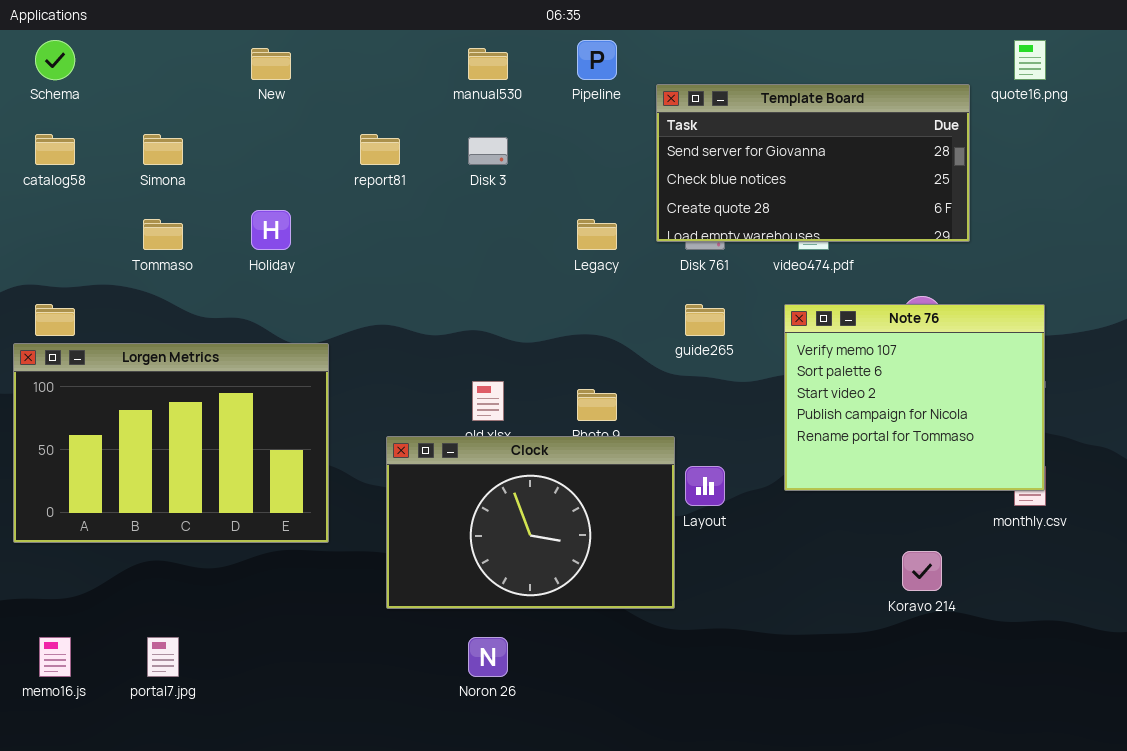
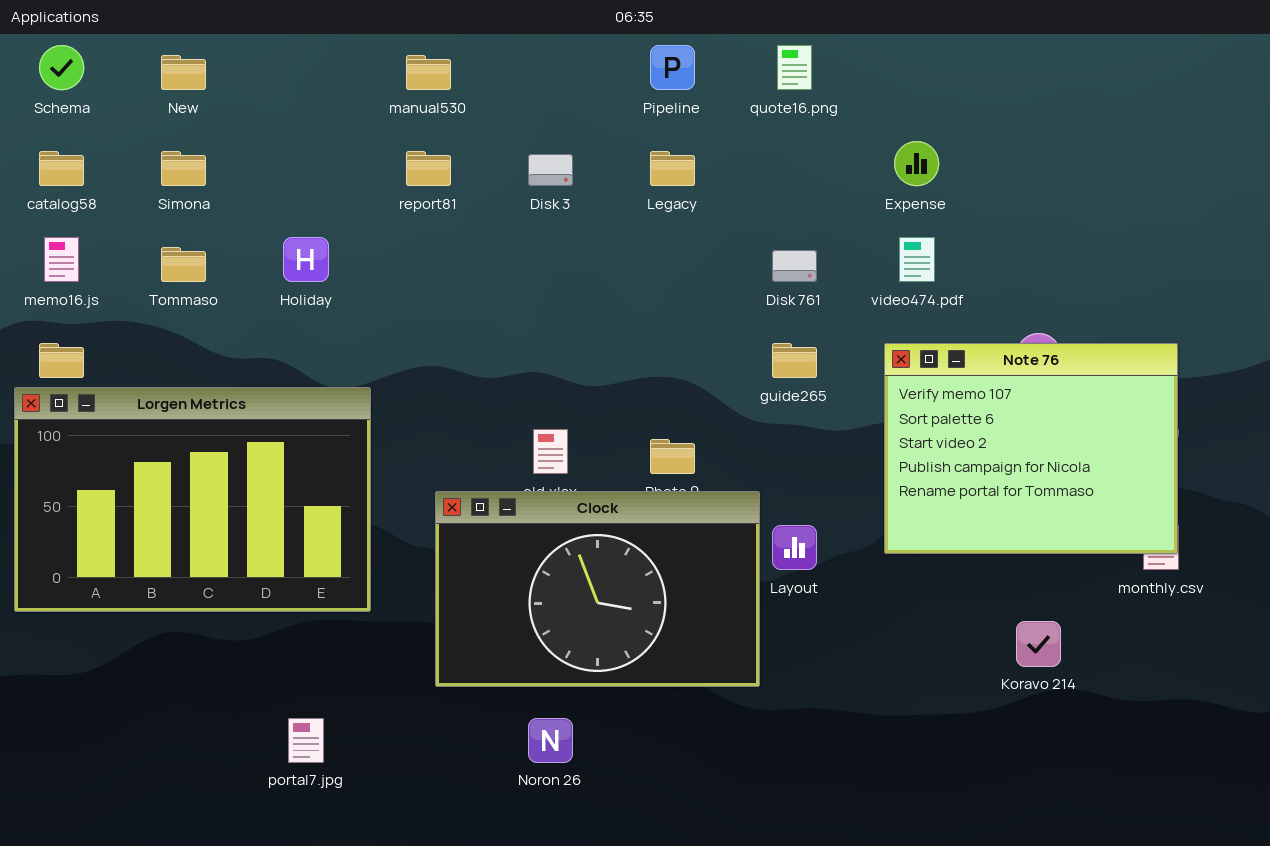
quote16.png: [1014,40,1046,80] -> [777,45,812,90], moved
New: [251,48,291,80] -> [161,55,206,90], moved
manual530: [468,48,508,80] -> [406,55,451,90], moved
Template Board: [656,84,970,242] -> none, closed
Legacy: [577,219,617,250] -> [650,151,695,186], moved
memo16.js: [39,637,71,677] -> [44,237,79,282], moved
portal7.jpg: [147,637,179,677] -> [288,718,324,763], moved

